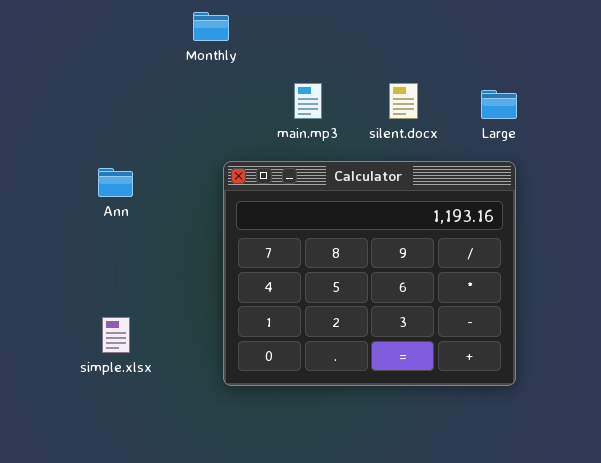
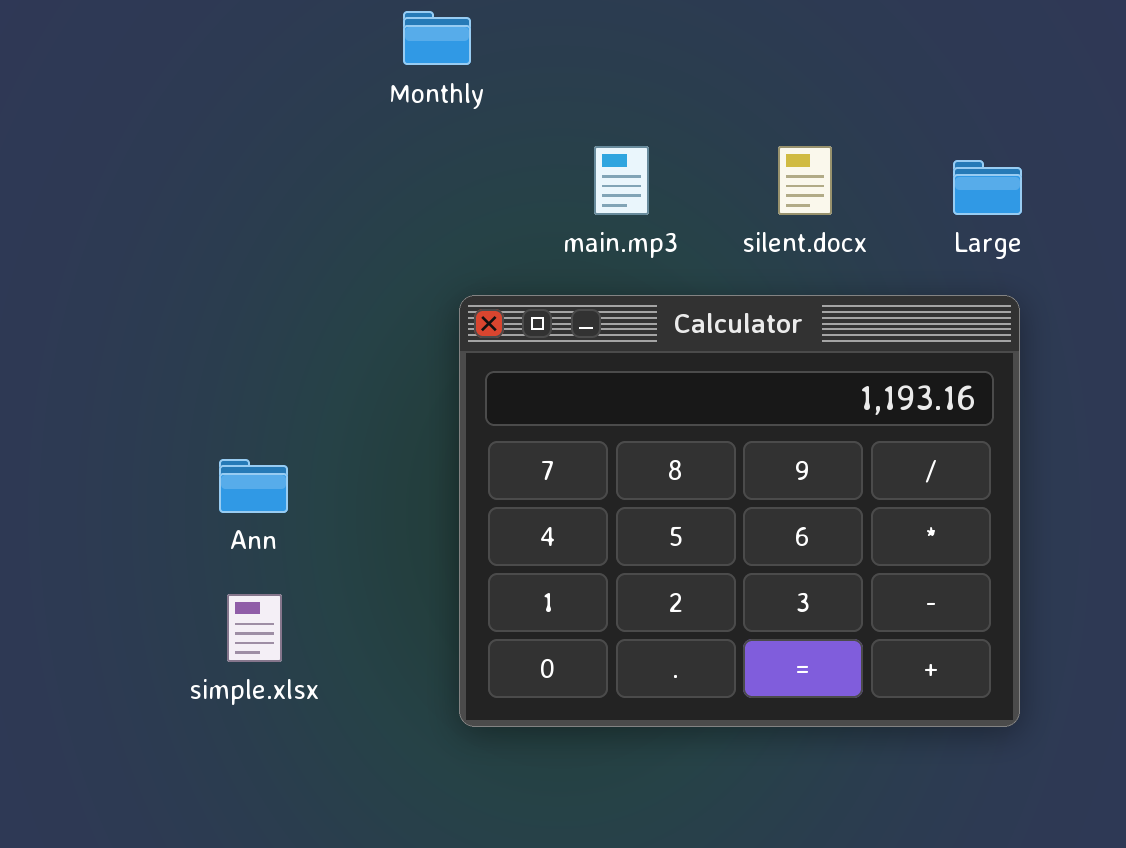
Ann: [98,168,133,197] -> [219,459,288,513], moved

